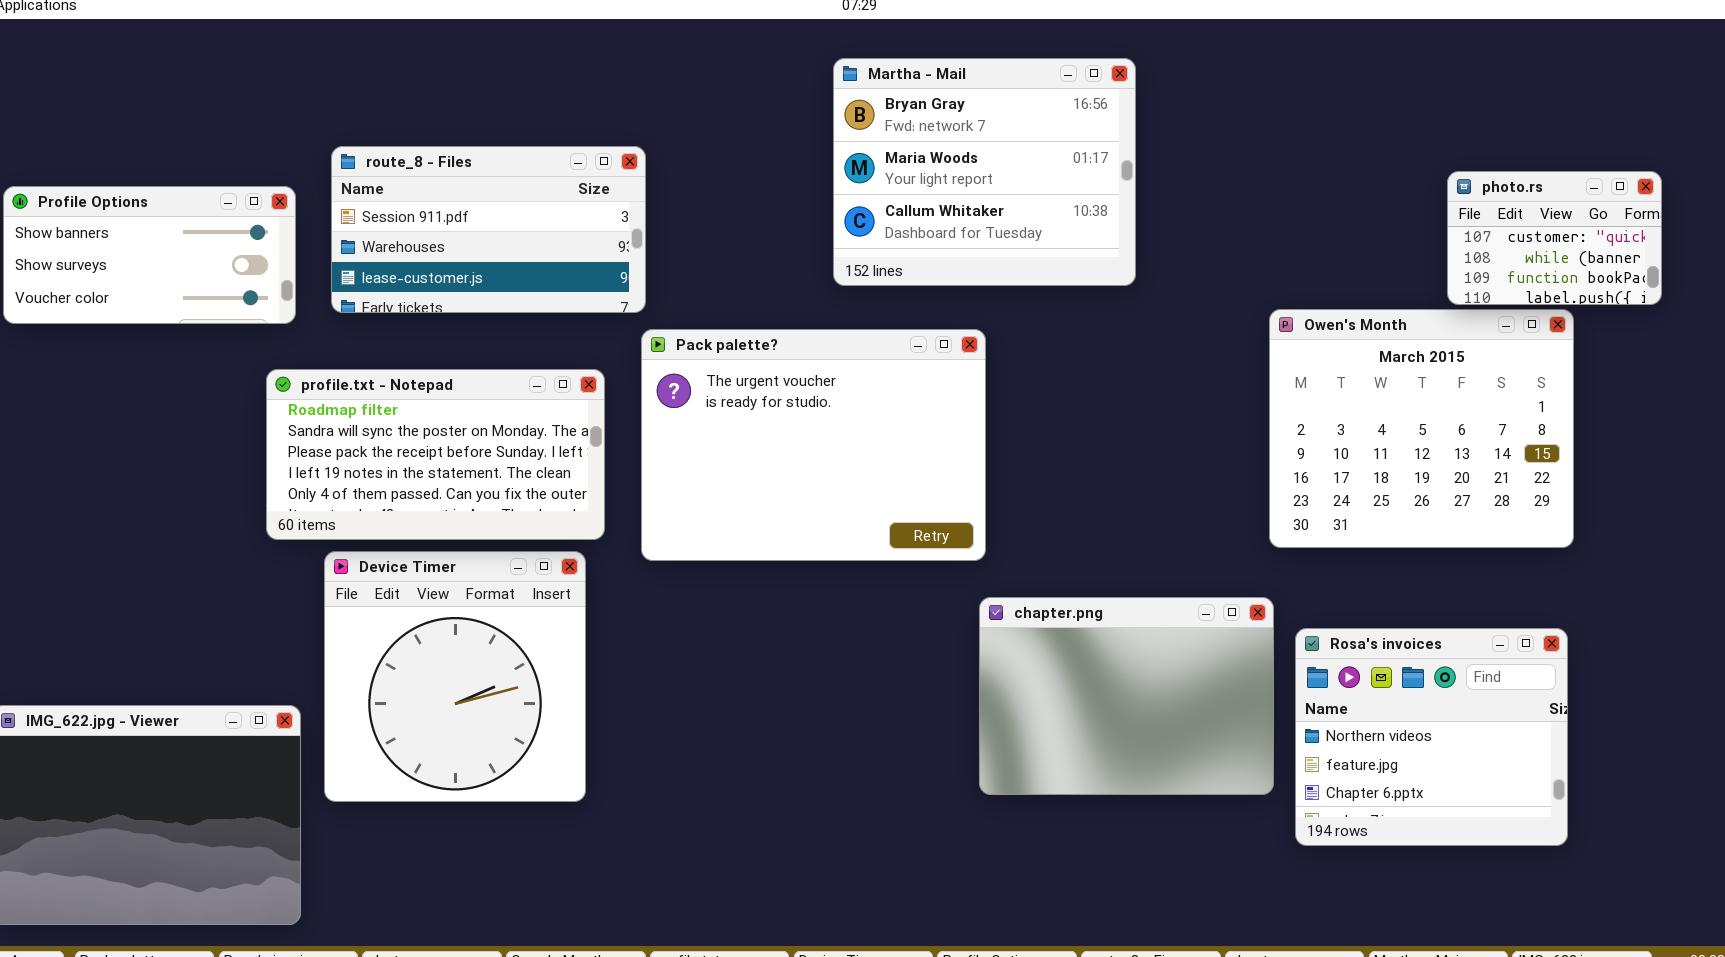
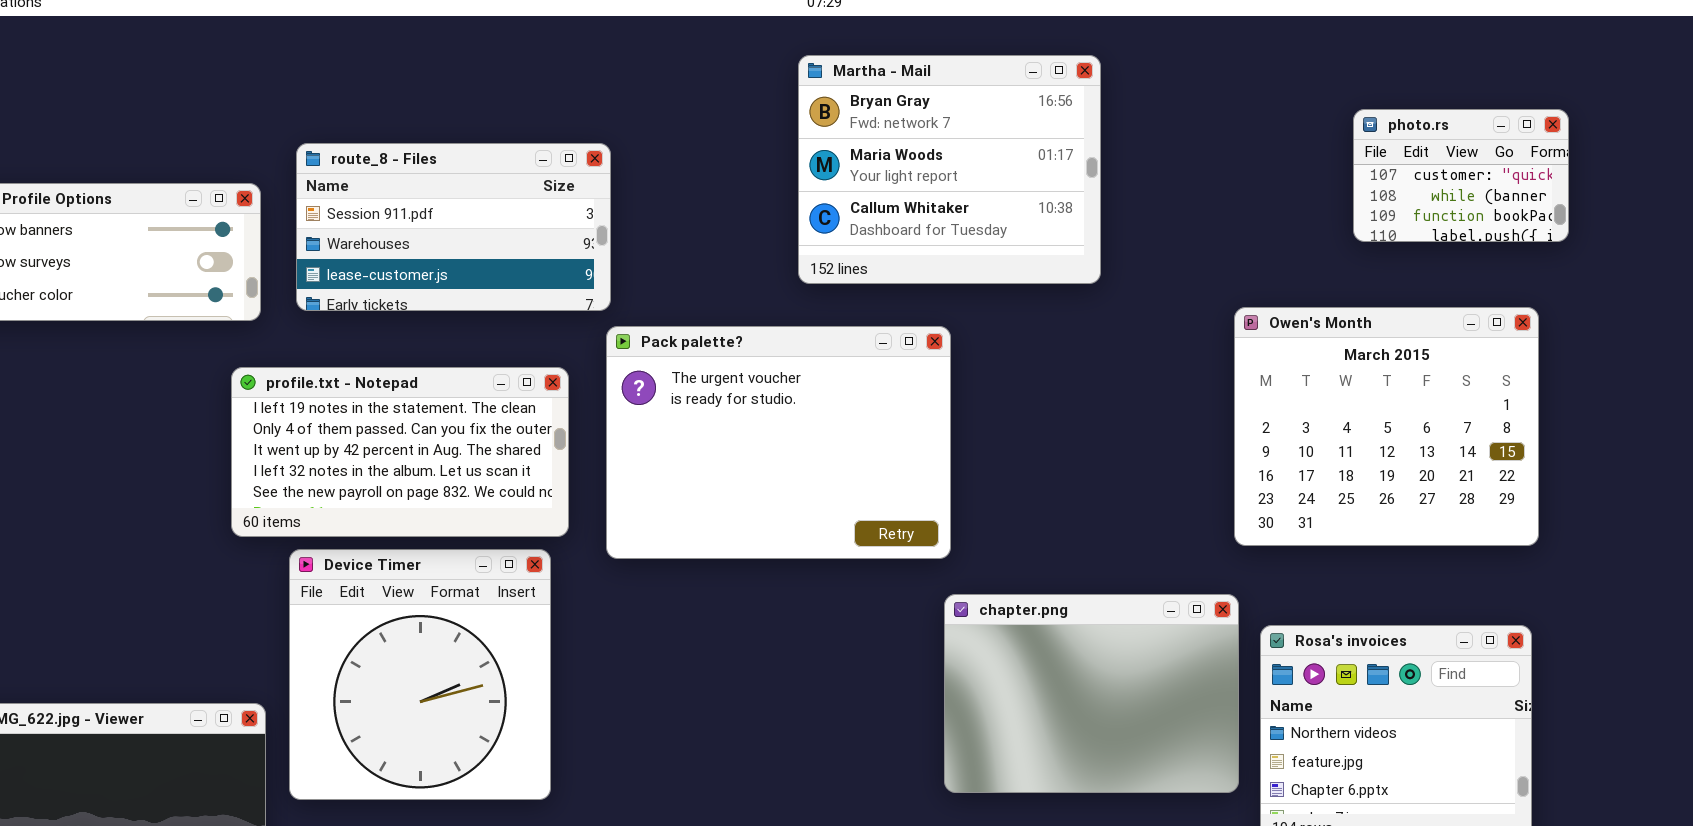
photo.rs: [1447,171,1662,305] -> [1353,109,1569,242], moved
profile.txt - Notepad: [266,369,605,540] -> [231,367,569,537], scrolled down 3 rows

